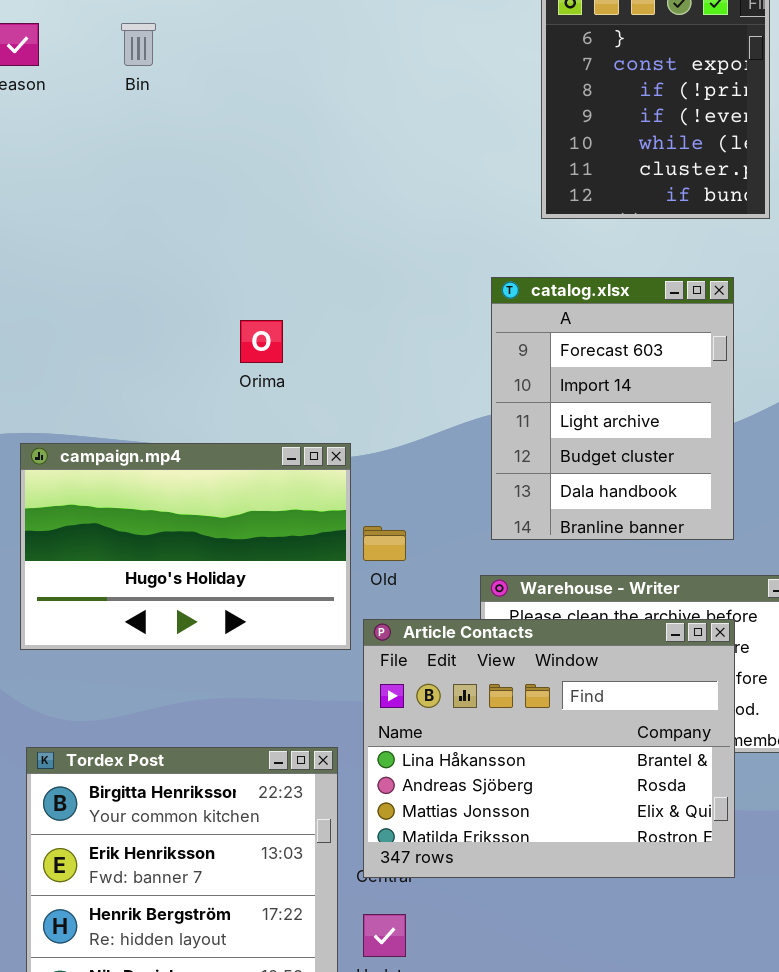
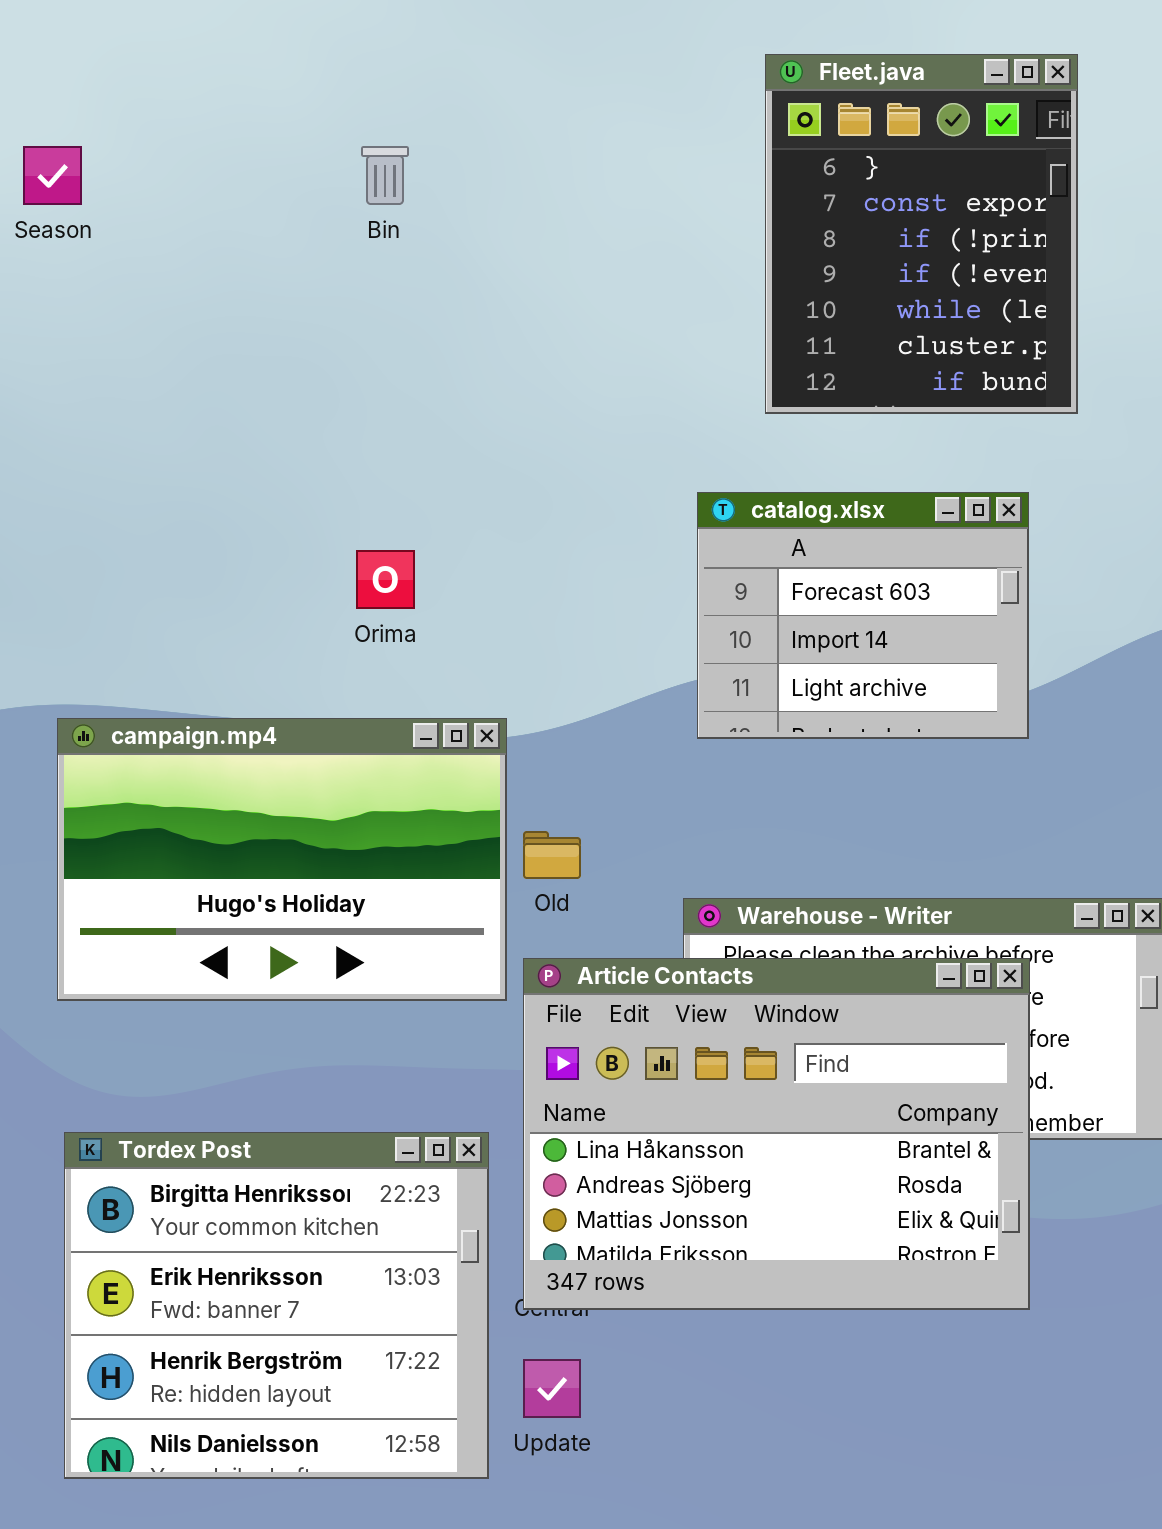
Bin: [121,23,156,66] -> [361,146,409,205], moved
catalog.xlsx: [491,277,734,540] -> [697,492,1029,739], resized

